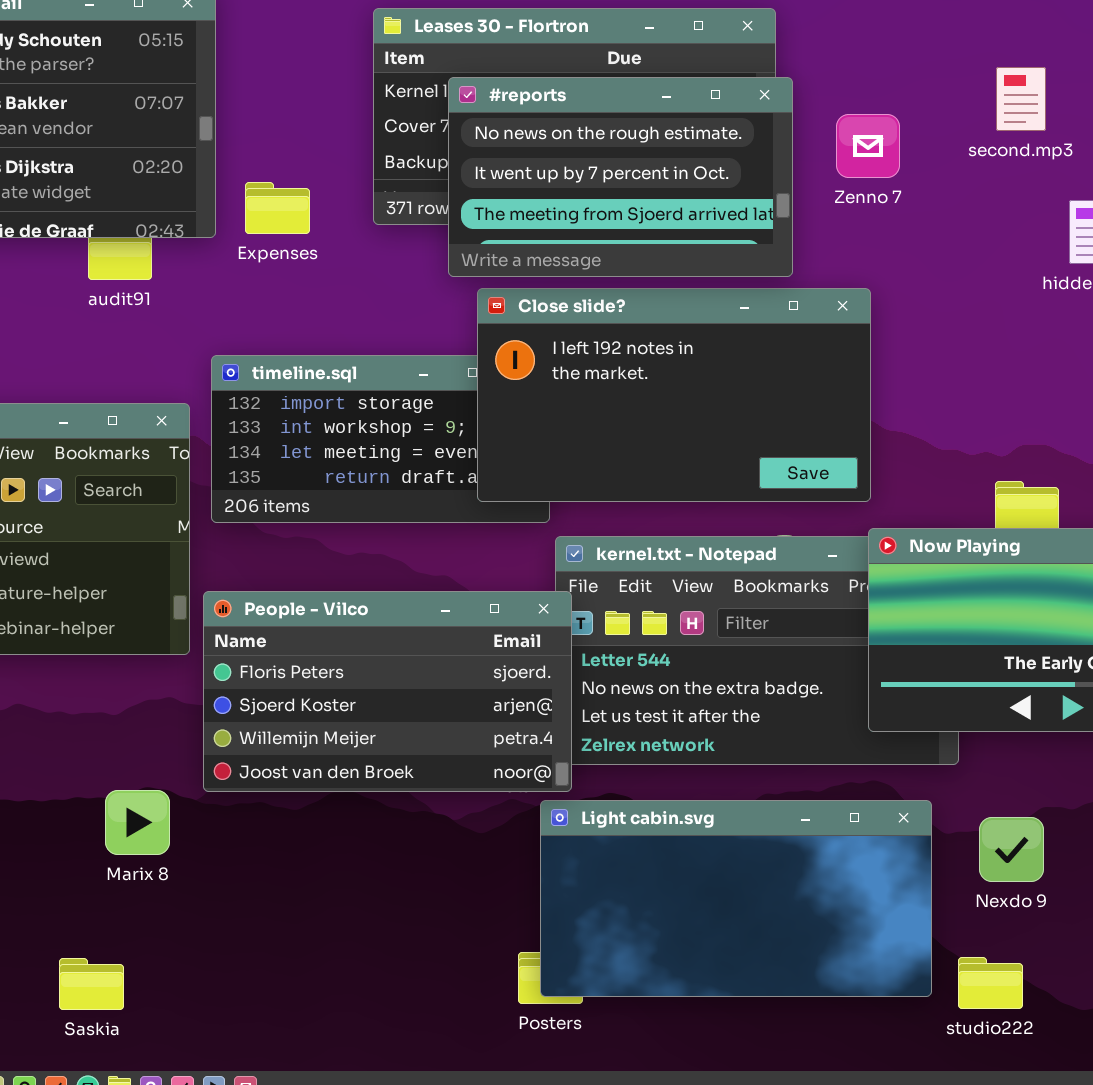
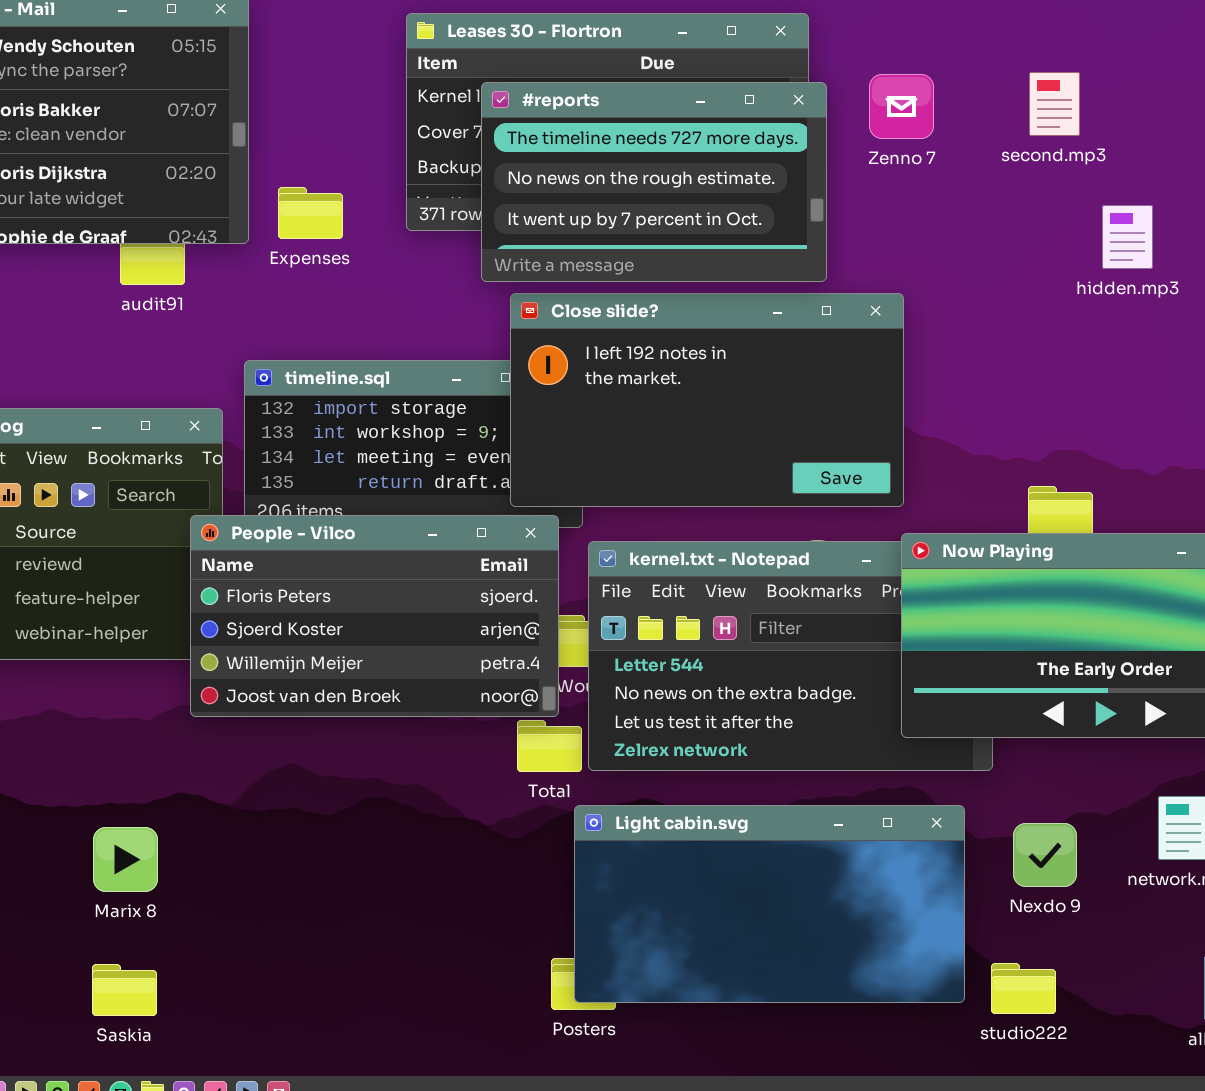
#reports: [448,77,793,277] -> [481,82,827,282], scrolled up 1 row
Zenno 7: [836,114,900,178] -> [869,74,934,139], moved
People - Vilco: [203,591,572,792] -> [190,515,559,717], moved
Marix 8: [105,790,170,855] -> [93,827,158,892], moved

